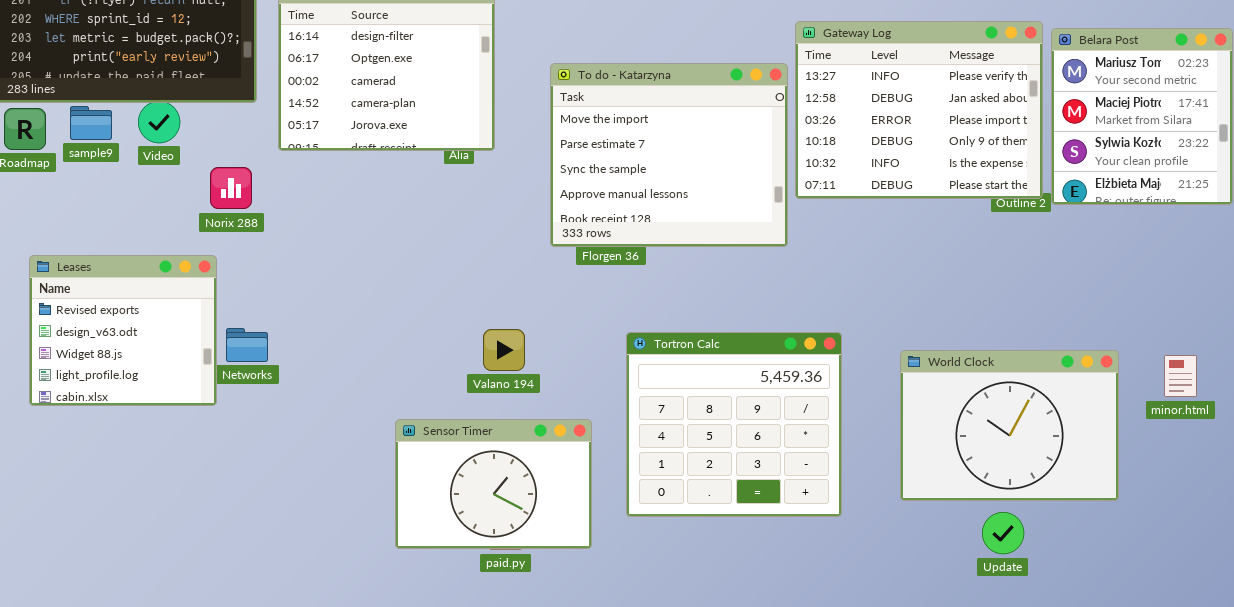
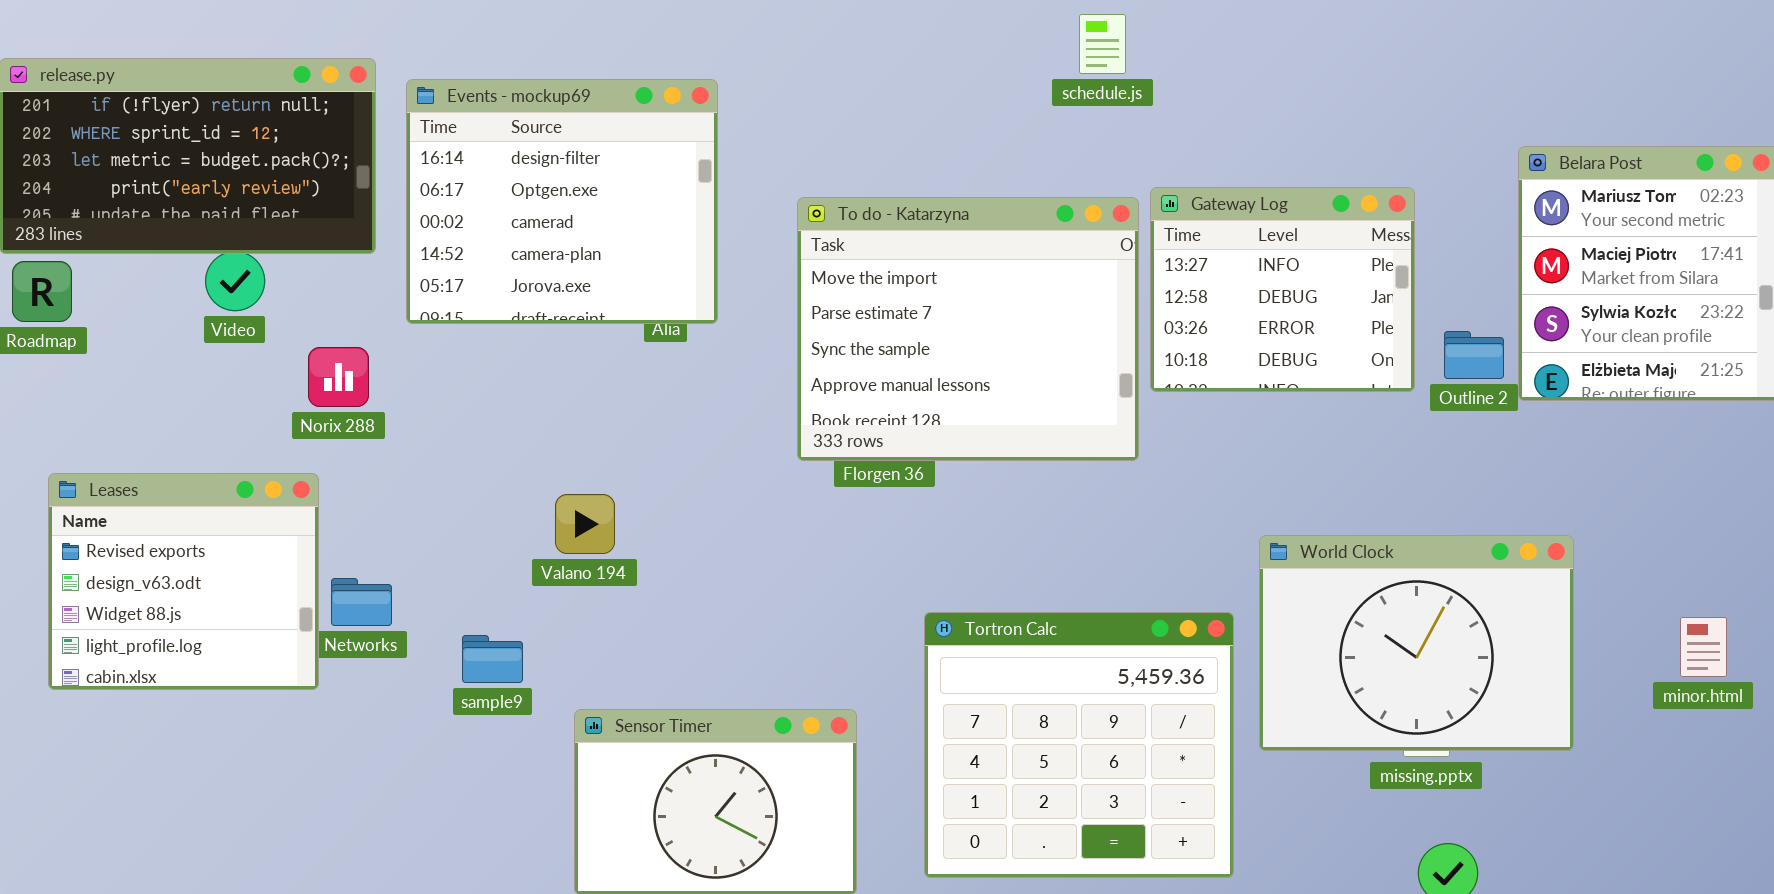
Gateway Log: [795,21,1043,199] -> [1150,187,1415,392], resized
sample9: [70,106,112,140] -> [462,635,523,683], moved
Valano 194: [483,329,525,371] -> [555,494,615,554], moved
Tortron Calc: [626,332,842,517] -> [924,612,1234,878], moved
World Clock: [900,350,1119,501] -> [1259,535,1574,751], moved

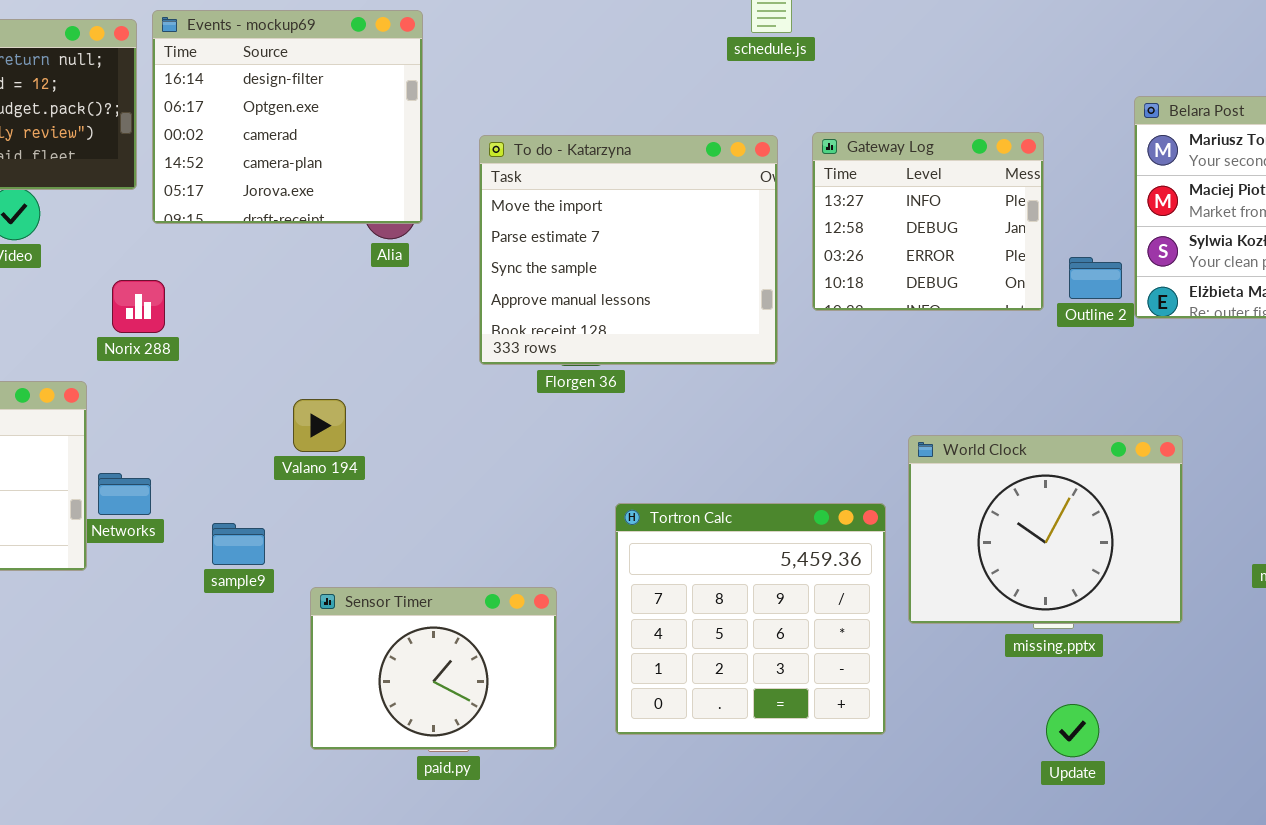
Events - mockup69: [406,79,718,324] -> [152,10,423,224], moved
To do - Katarzyna: [797,197,1139,461] -> [479,135,778,365], moved
Norix 288: [308,347,369,407] -> [112,280,165,333], moved

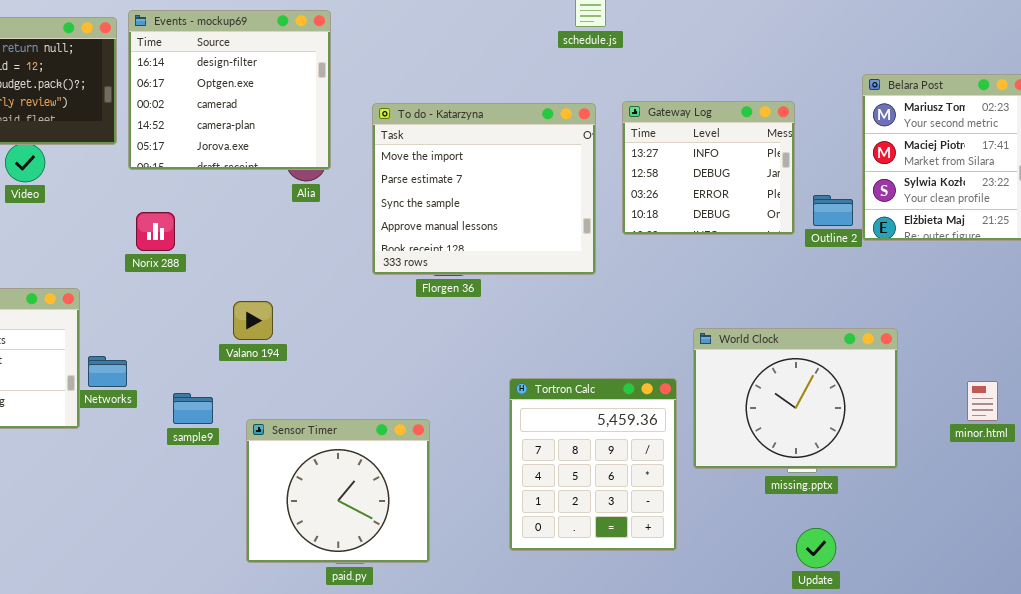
Norix 288: [112,280,165,333] -> [136,212,175,251], moved
Tortron Calc: [615,503,886,735] -> [509,378,677,551], resized
Sensor Timer: [310,587,557,750] -> [246,419,430,563], resized

